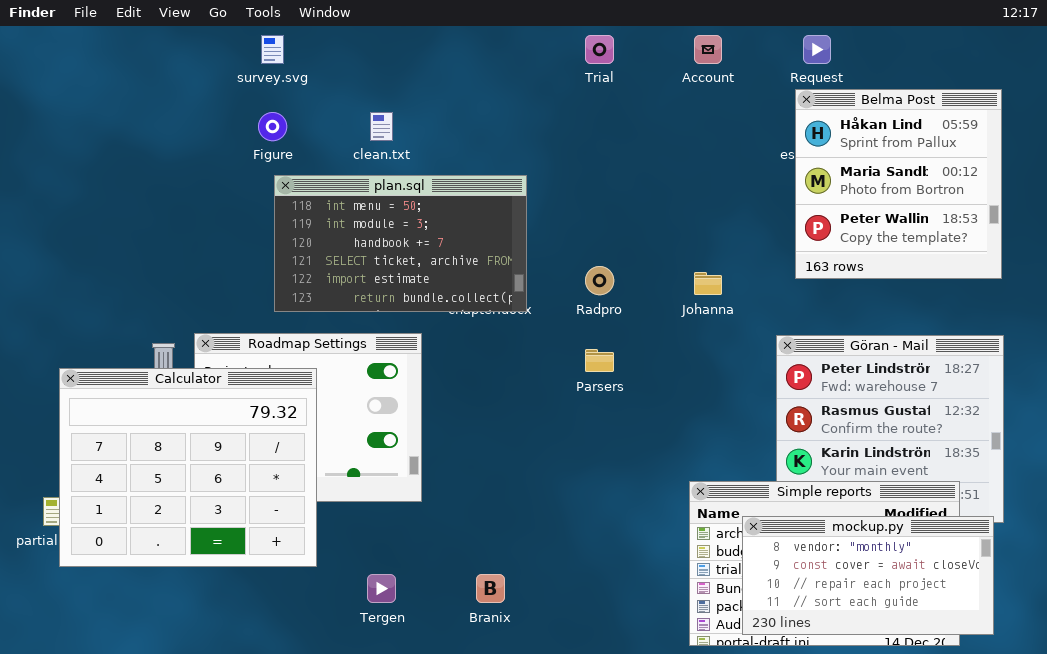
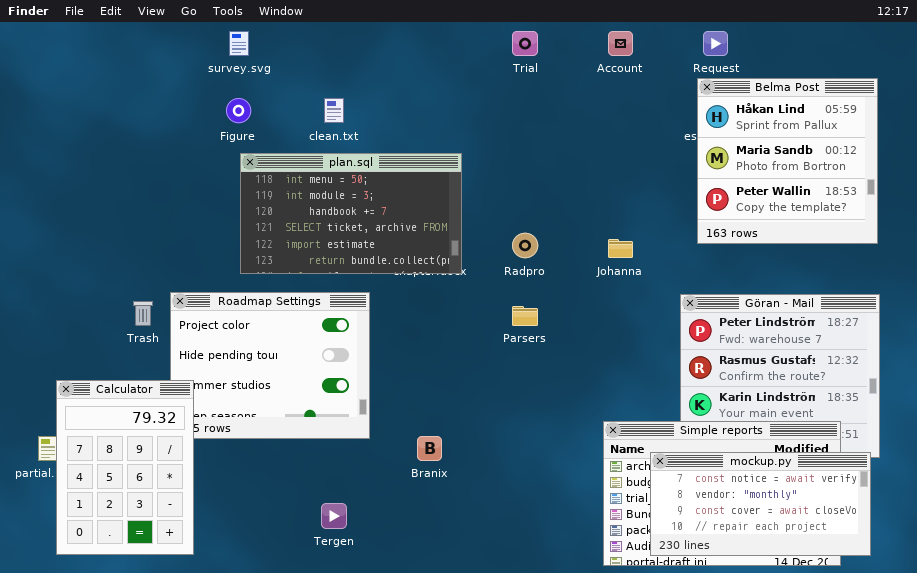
Calculator: [59,368,317,567] -> [56,380,194,555], moved, resized
mockup.py: [742,516,994,635] -> [650,452,871,556], scrolled up 1 row
Branix: [476,574,505,603] -> [417,436,442,461], moved

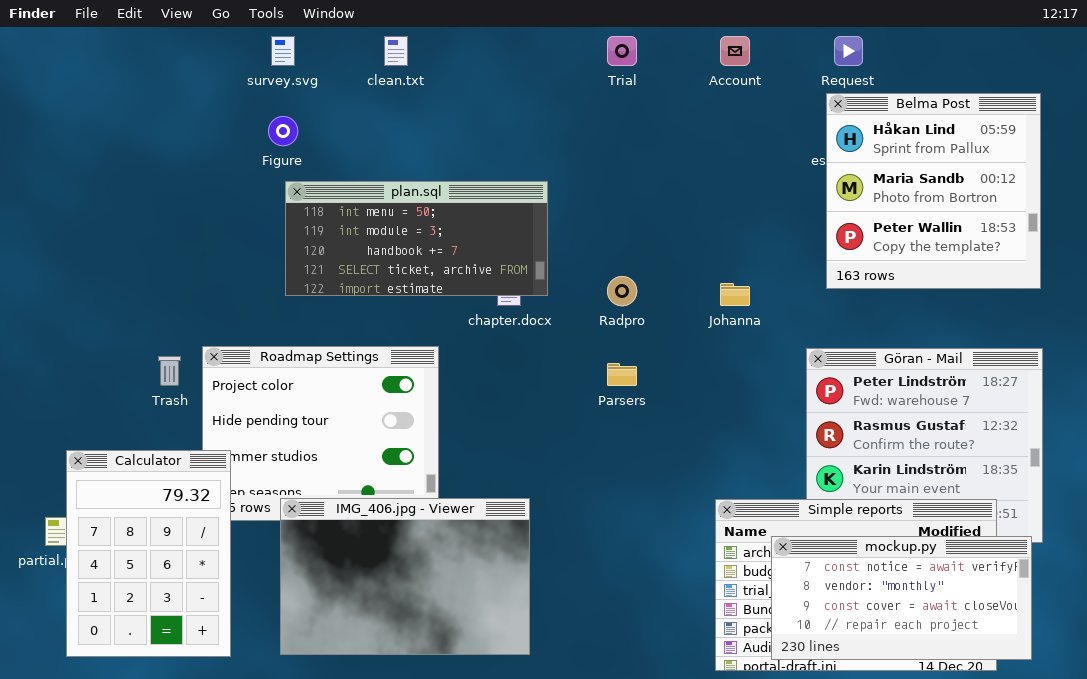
clean.txt: [324,98,344,123] -> [384,36,408,66], moved
plan.sql: [240,153,462,274] -> [285,181,548,296], resized
IMG_406.jpg - Viewer: none -> [280,498,530,655], opened

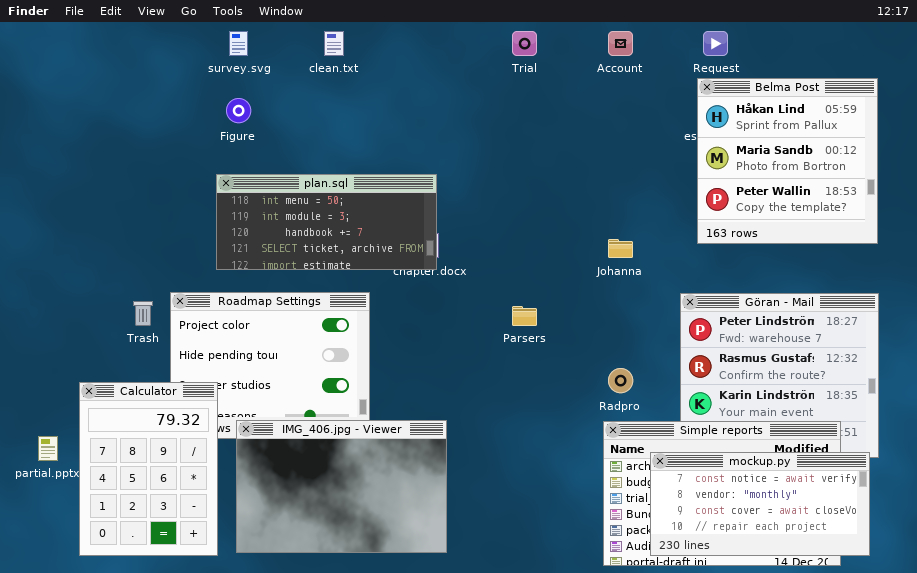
plan.sql: [285,181,548,296] -> [216,174,437,270], moved
Radpro: [607,276,637,306] -> [608,368,633,393], moved
Calculator: [66,450,231,657] -> [79,382,218,556], moved

